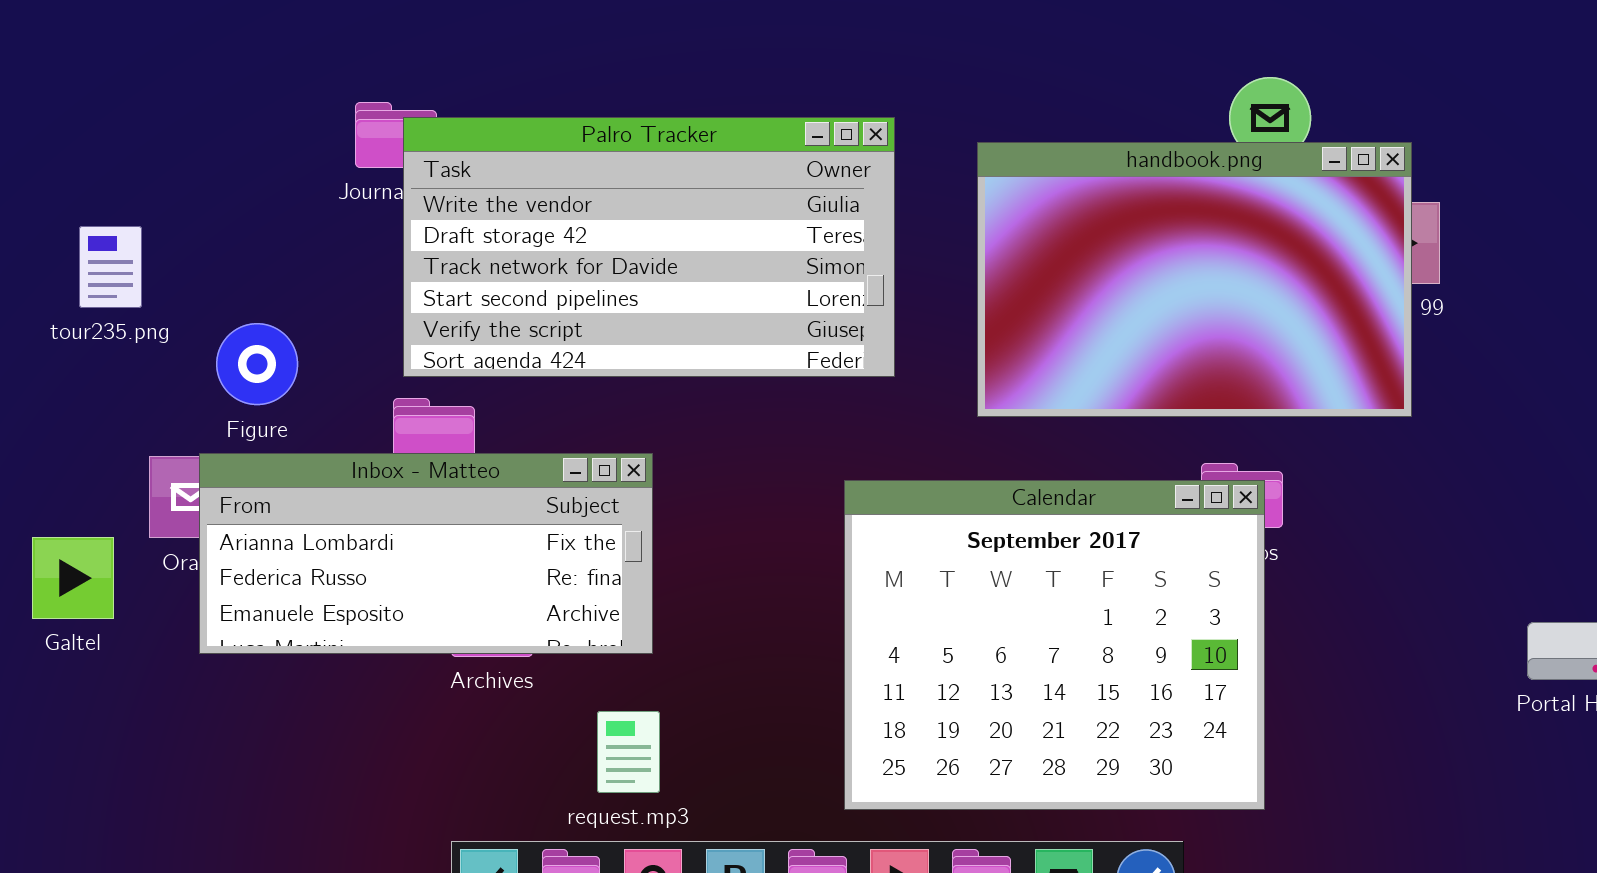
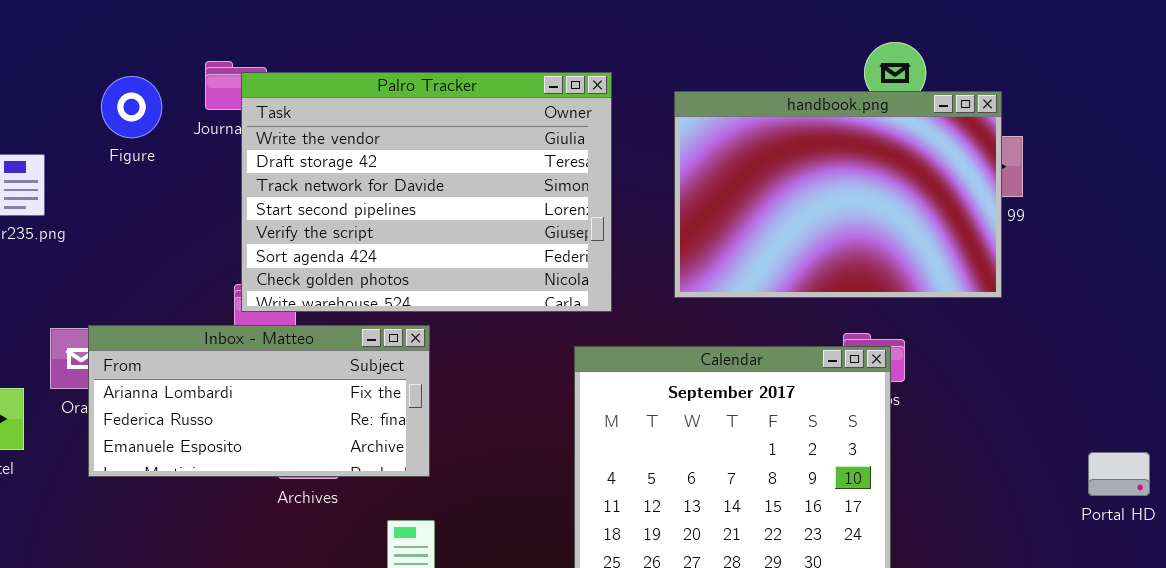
Palro Tracker: [403,117,895,377] -> [241,72,612,312], resized
Figure: [216,323,298,405] -> [101,76,162,138], moved

